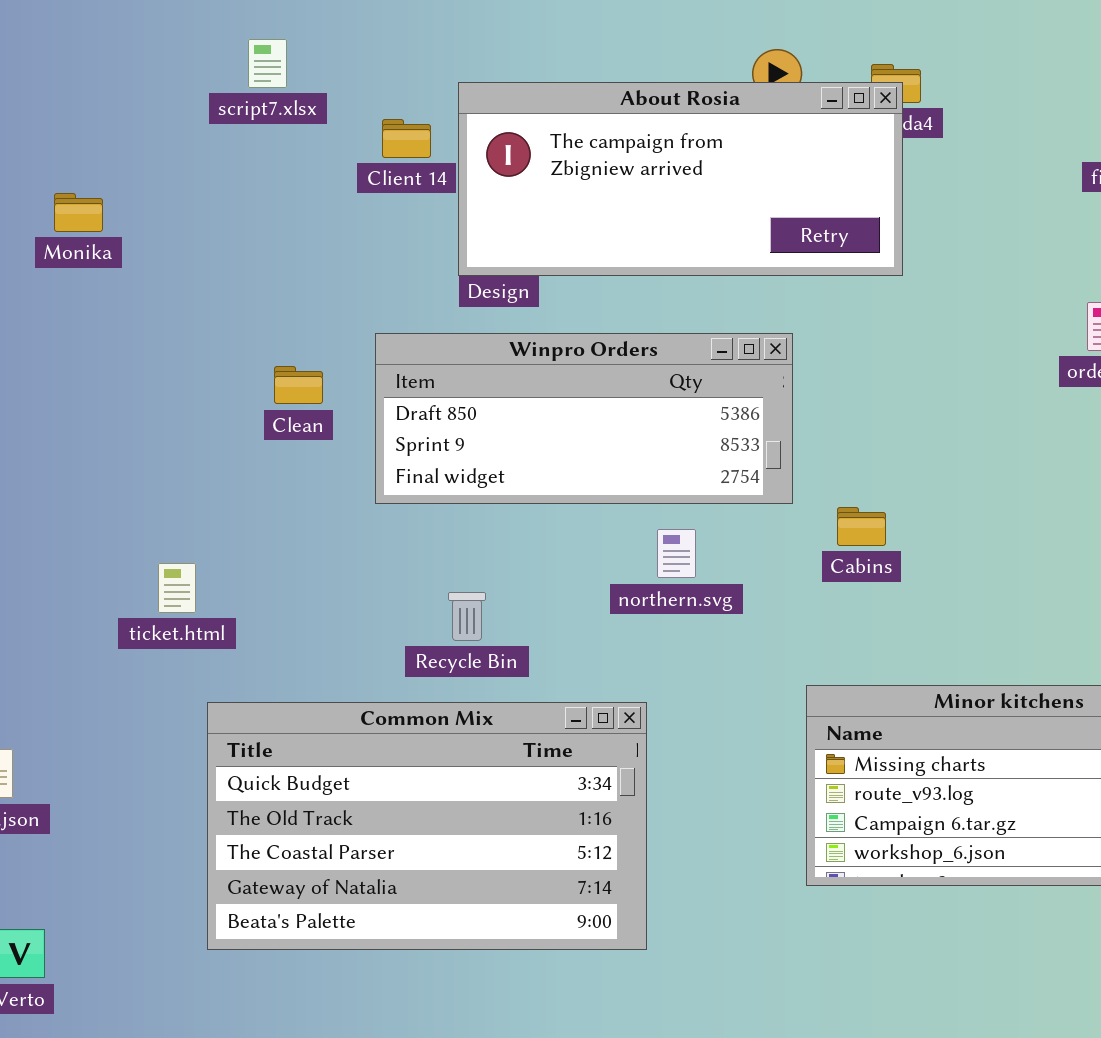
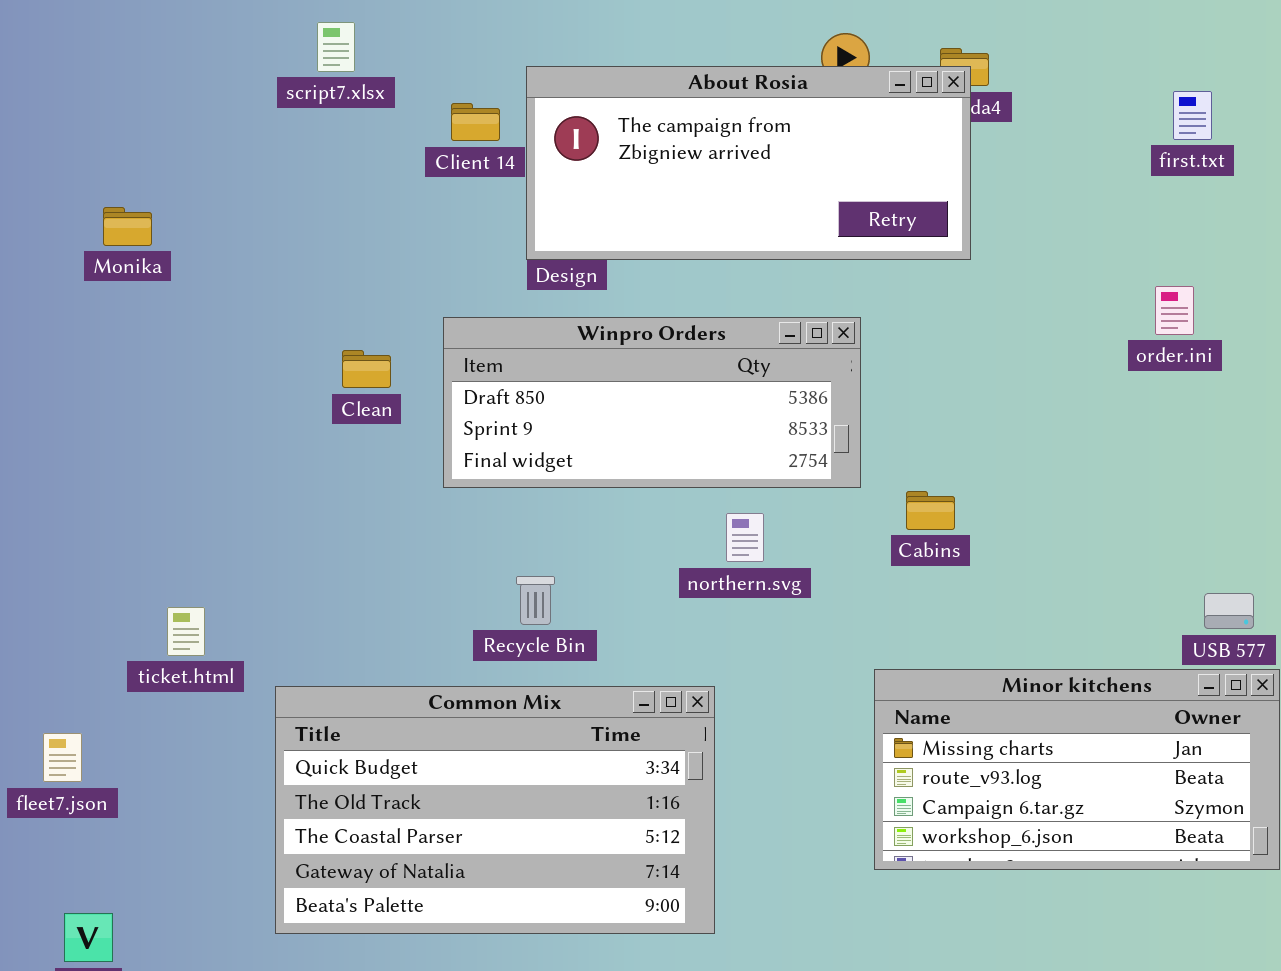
Monika: [54,193,103,232] -> [103,207,152,246], moved
ticket.html: [158,563,196,613] -> [167,607,205,656], moved

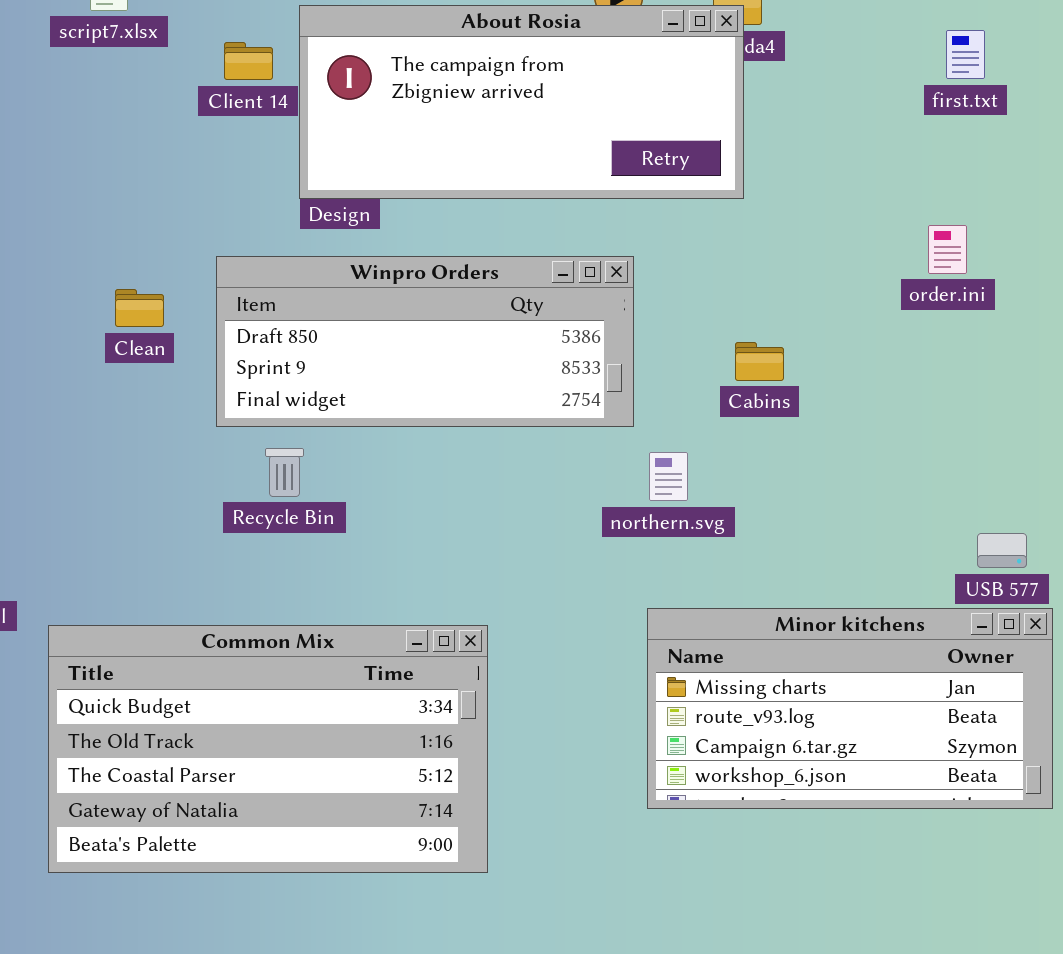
Cabins: [906,491,955,530] -> [735,342,784,381], moved
northern.svg: [726,513,764,562] -> [649,452,688,501], moved
Recycle Bin: [516,576,555,625] -> [265,448,304,497], moved

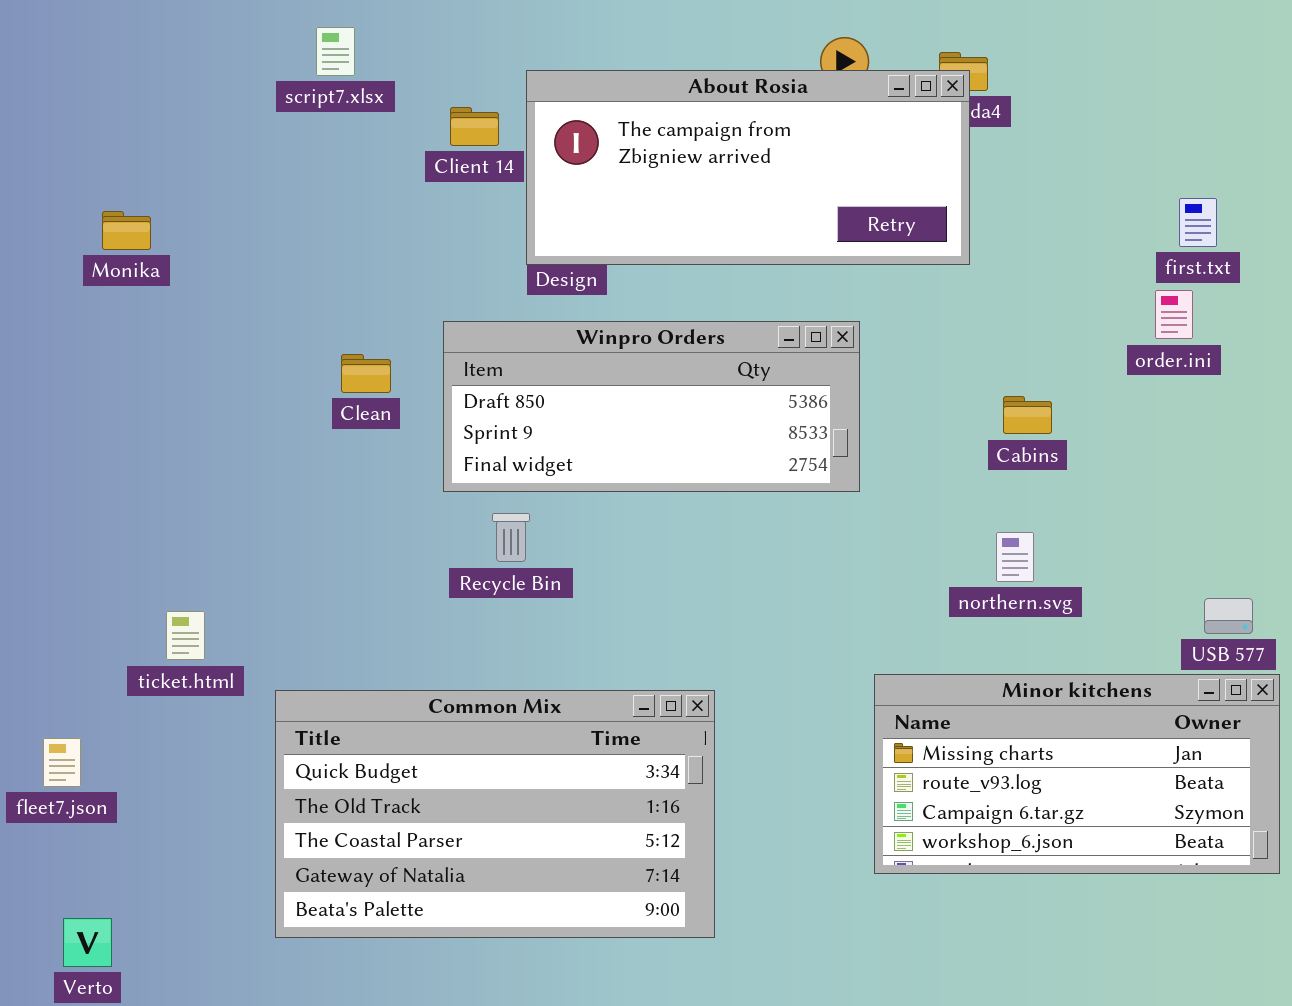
first.txt: [946,30,985,79] -> [1179,198,1217,247], moved
Cabins: [735,342,784,381] -> [1003,396,1052,434], moved
northern.svg: [649,452,688,501] -> [996,532,1034,582], moved

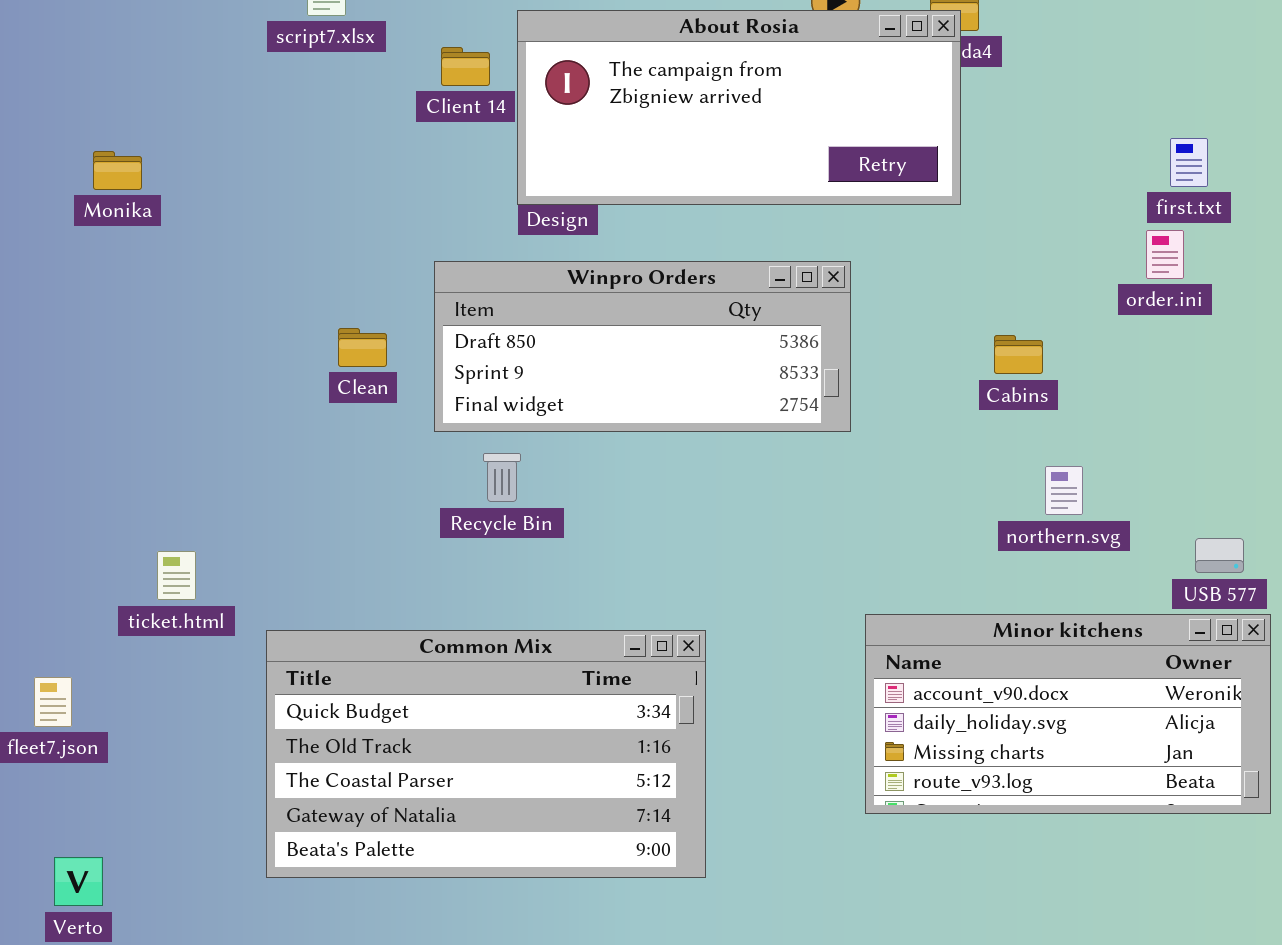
Clean: [341,354,391,393] -> [338,328,387,367], moved
northern.svg: [996,532,1034,582] -> [1045,466,1083,515], moved
Minor kitchens: [874,674,1280,874] -> [865,614,1271,814], scrolled up 2 rows

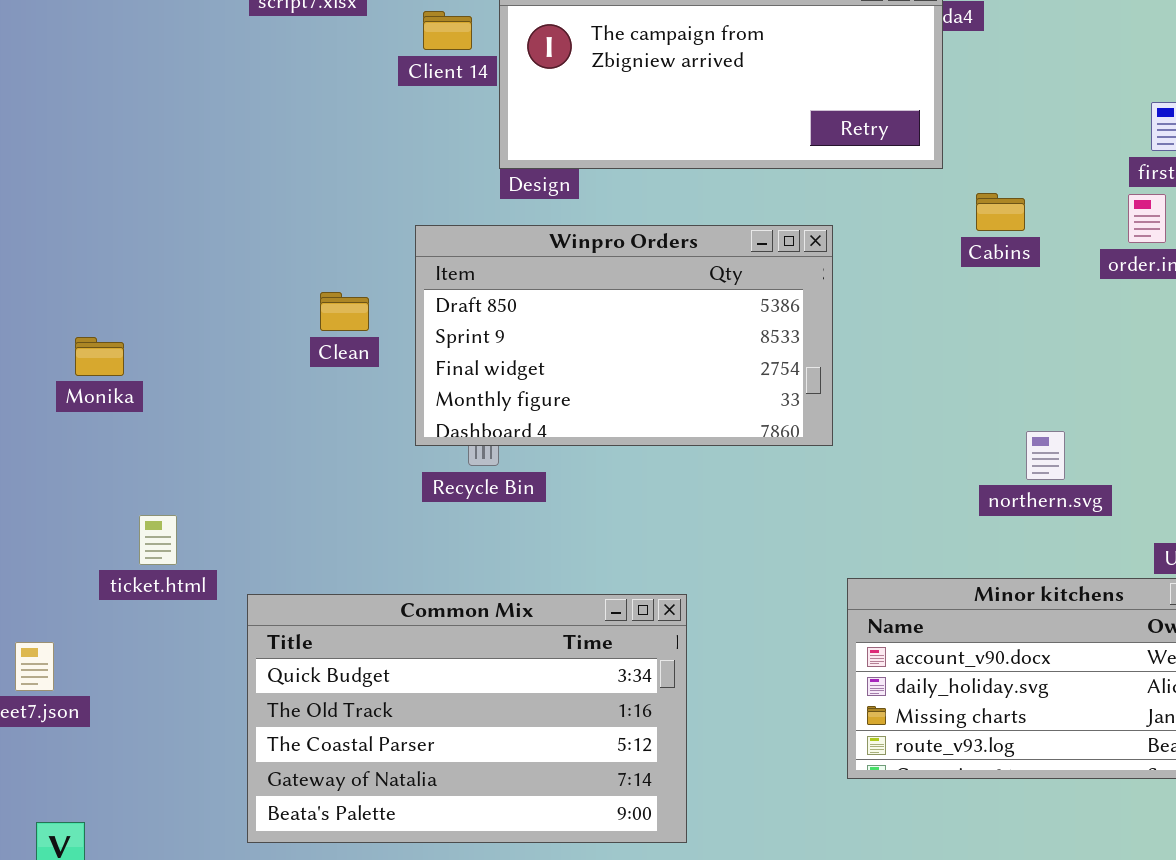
Monika: [93,151,142,190] -> [75,337,124,376], moved
Winpro Orders: [434,261,851,432] -> [415,225,833,446], resized
Cabins: [994,335,1043,374] -> [976,193,1025,231], moved

